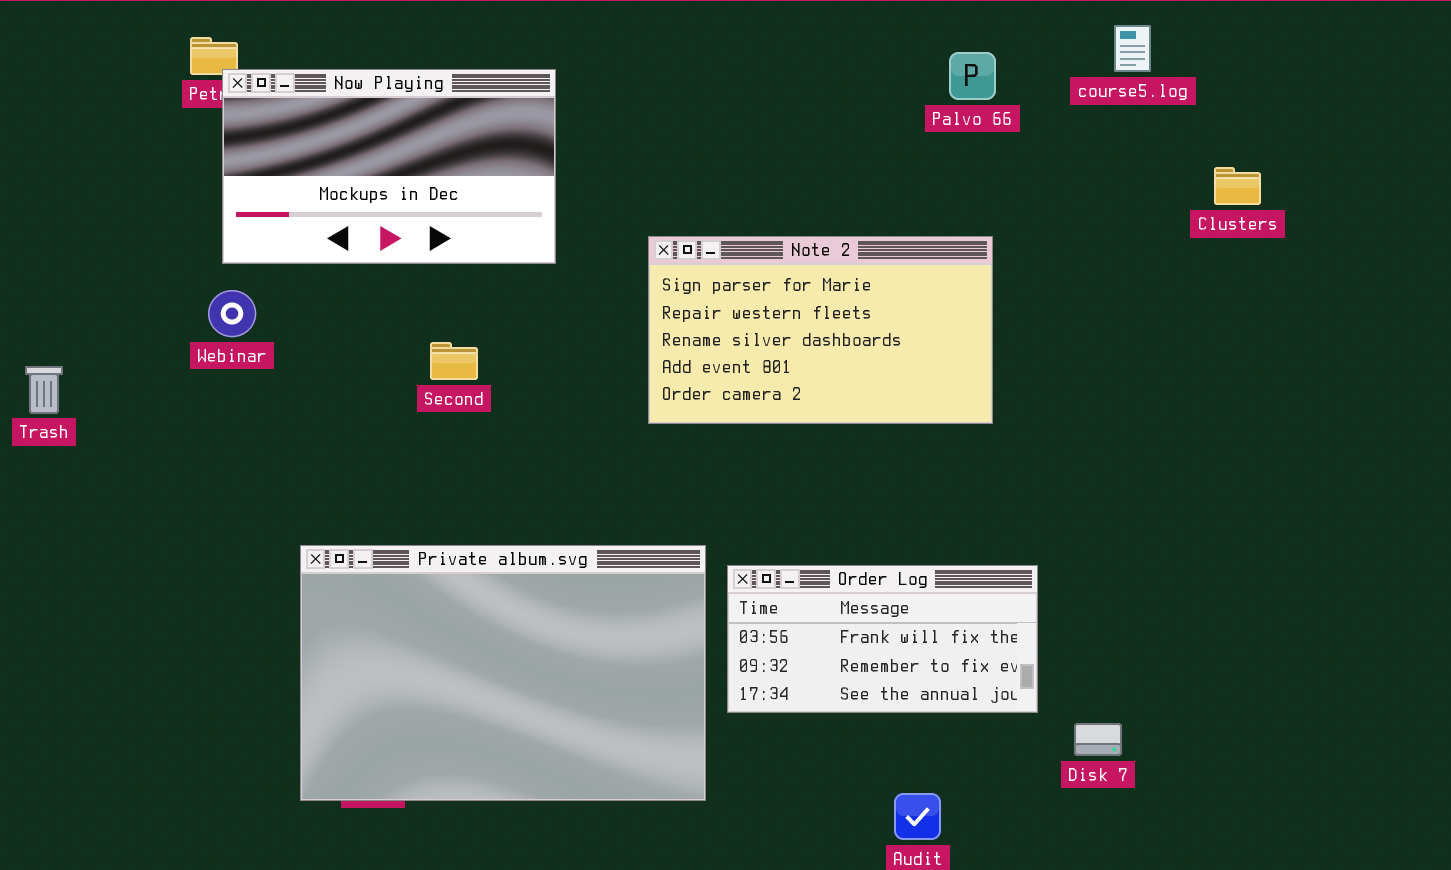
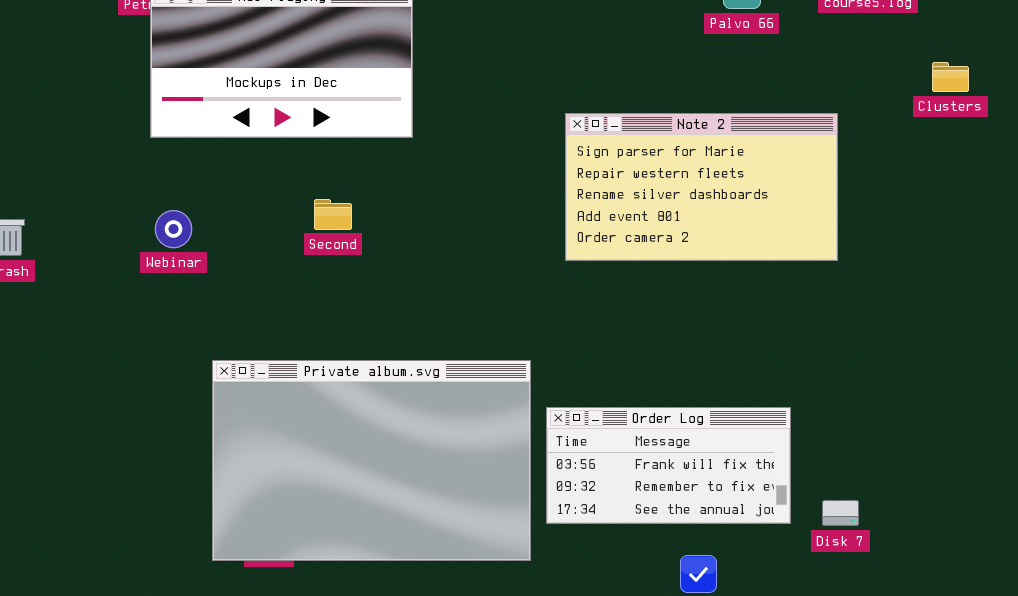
Note 2: [648,236,993,424] -> [565,113,838,261], moved
Webinar: [208,290,256,337] -> [155,210,192,248], moved
Order Log: [727,565,1038,713] -> [546,407,791,524], moved

